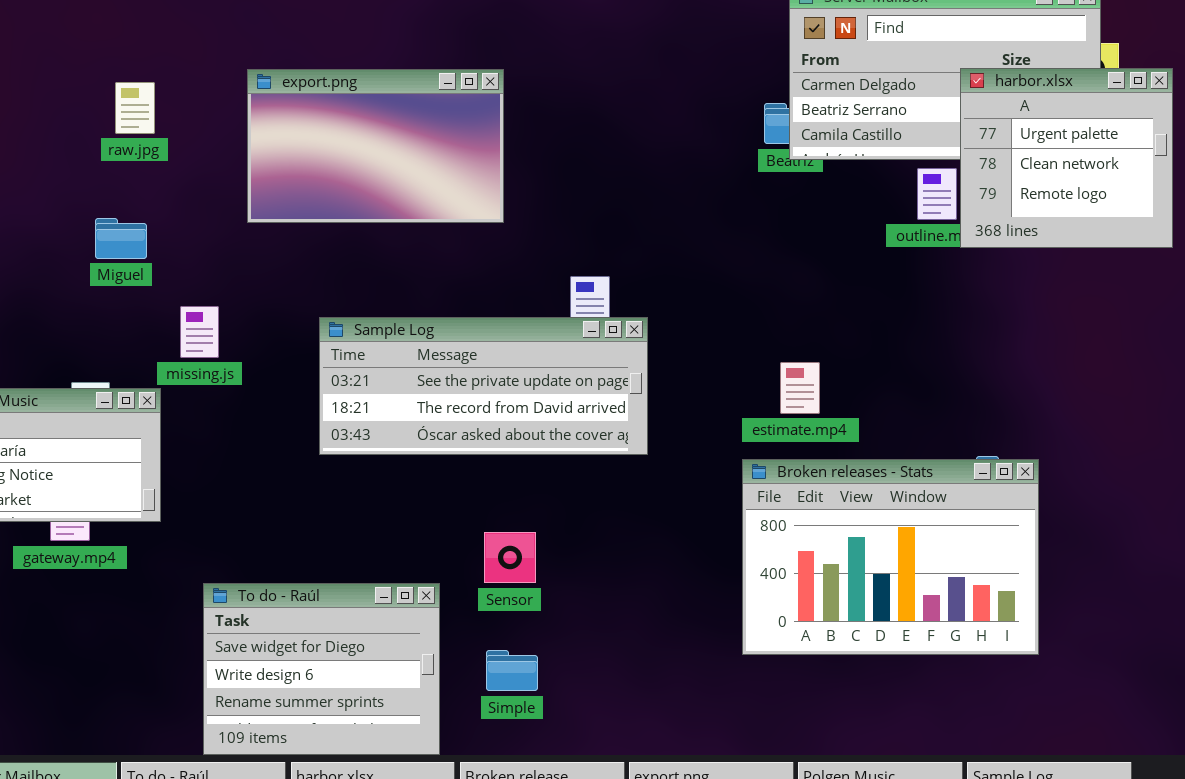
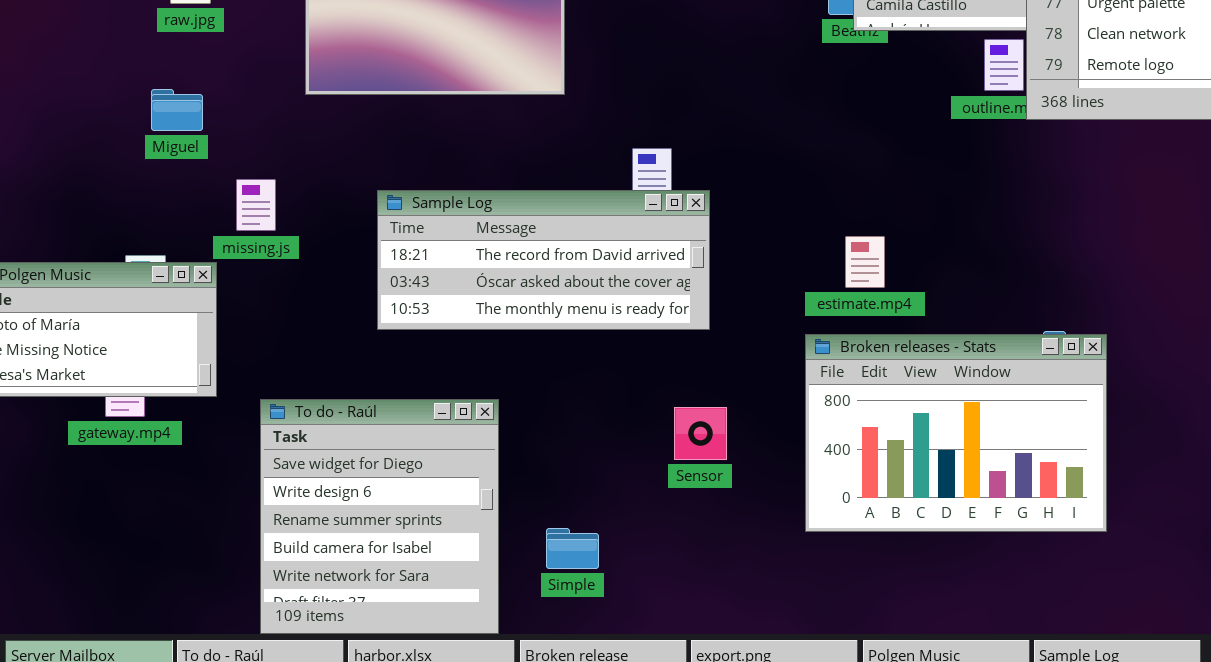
Sample Log: [319,317,648,455] -> [377,190,710,330], scrolled down 1 row
Sensor: [484,532,536,583] -> [674,407,727,460], moved
To do - Raúl: [203,583,440,755] -> [260,399,499,634], resized

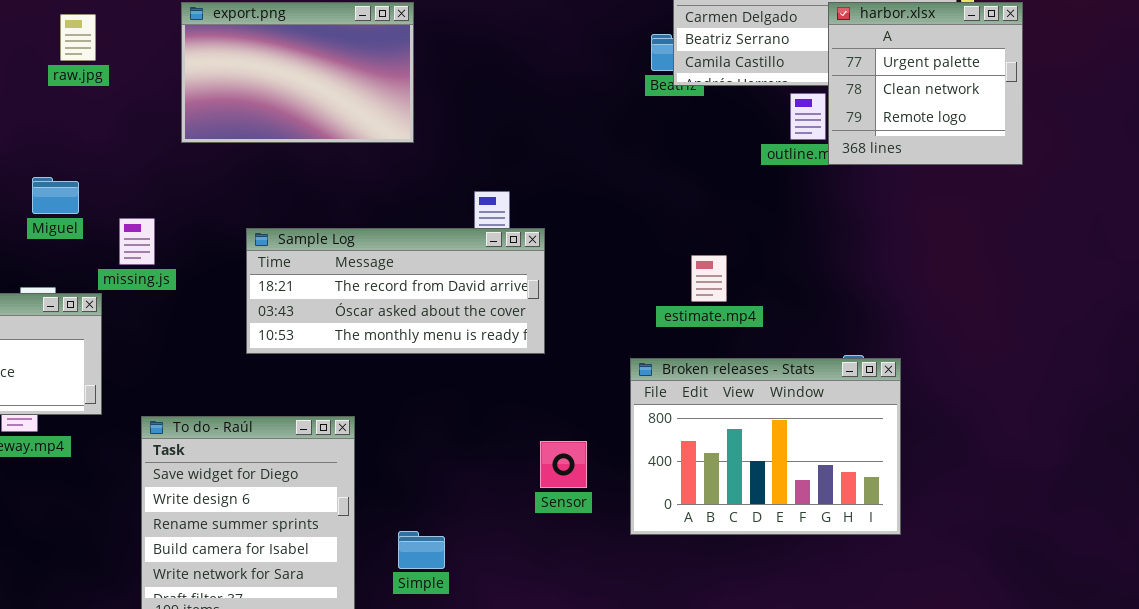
Miguel: [151,89,203,131] -> [32,177,79,214], moved
estimate.mp4: [845,236,885,288] -> [691,255,727,302], moved
Sensor: [674,407,727,460] -> [540,441,587,488], moved

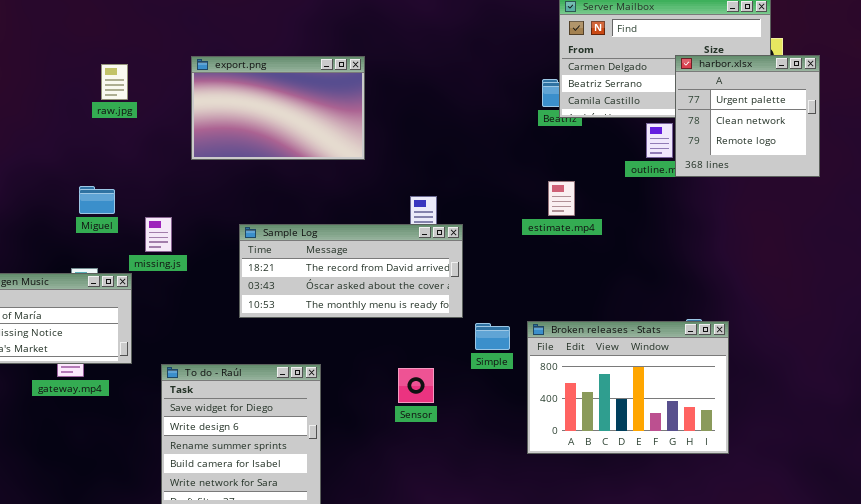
estimate.mp4: [691,255,727,302] -> [548,181,575,216], moved
Sensor: [540,441,587,488] -> [398,368,434,403], moved
Simple: [398,531,445,569] -> [475,323,510,350], moved

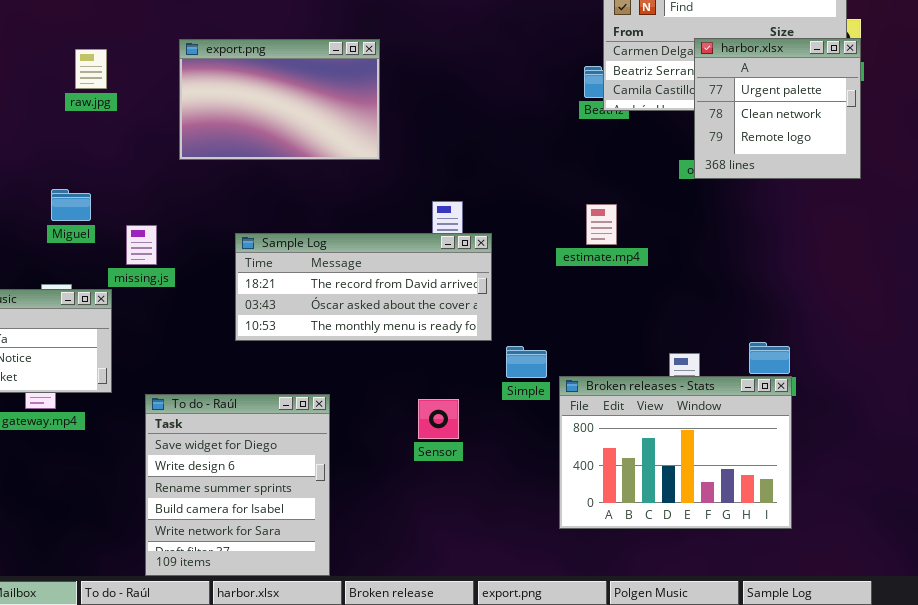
harbor.xlsx: [675,55,820,177] -> [694,38,861,179], moved
estimate.mp4: [548,181,575,216] -> [586,204,617,245], moved
Broken releases - Stats: [527,321,729,454] -> [559,376,792,529], moved

